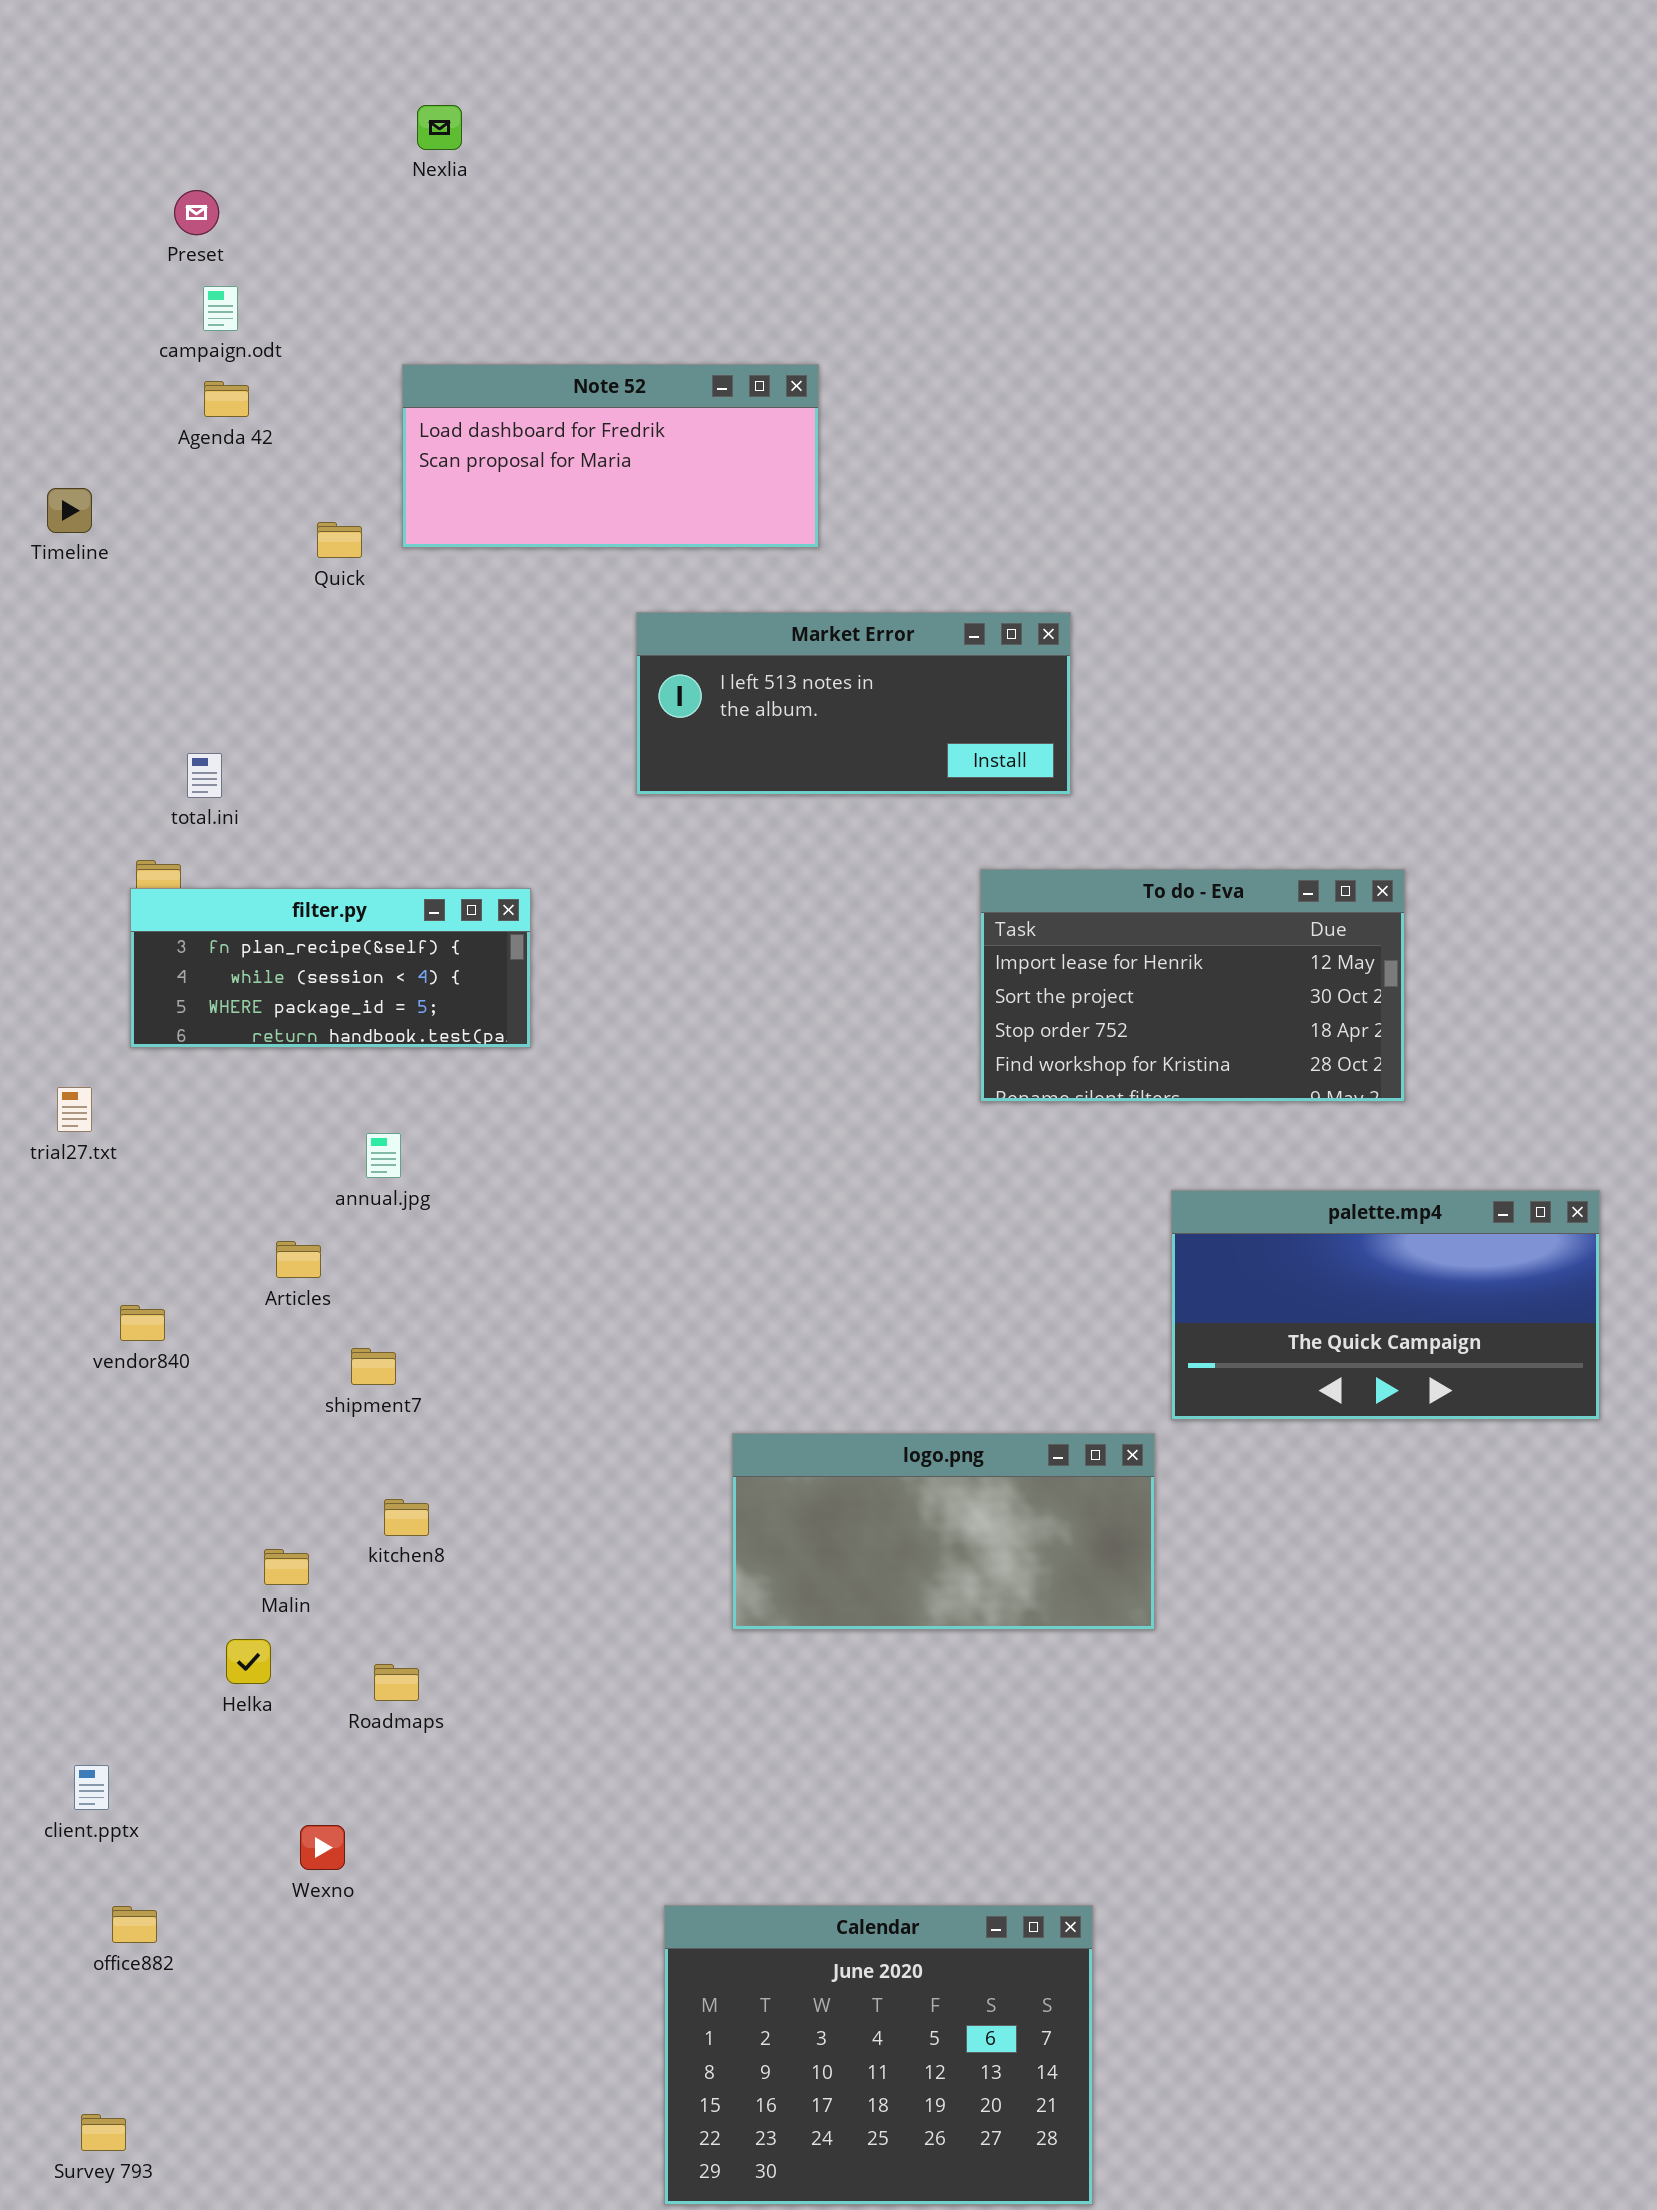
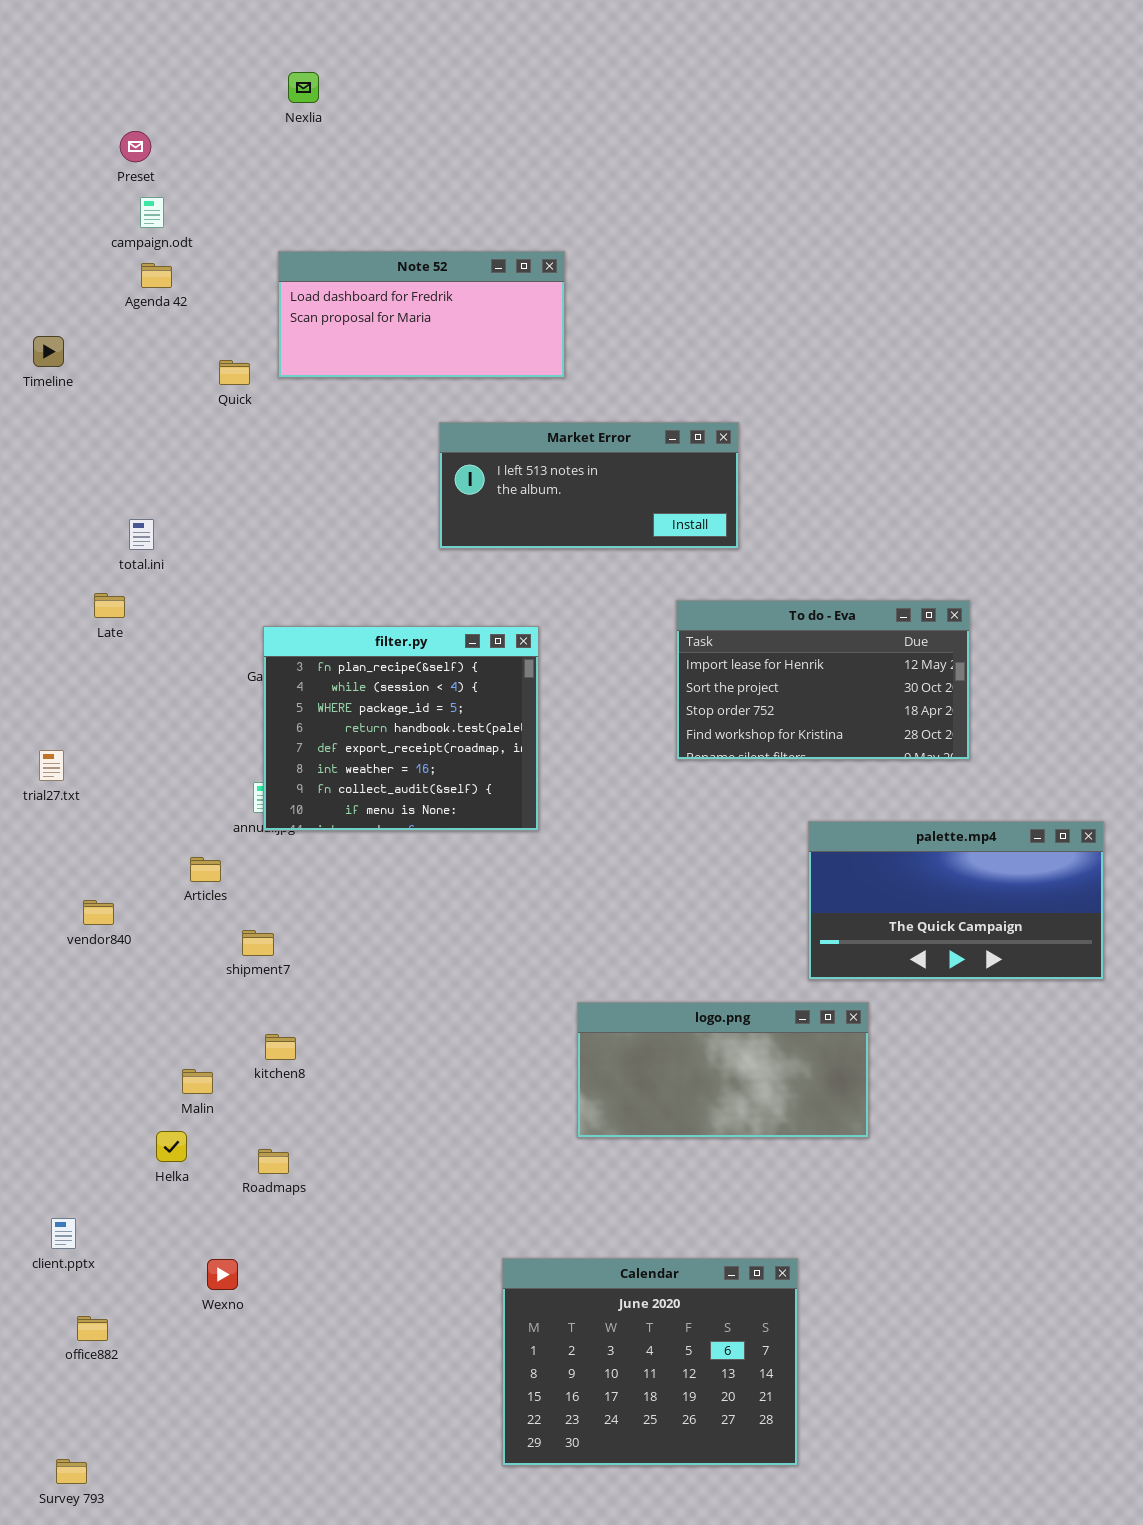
filter.py: [130,888,531,1048] -> [263,626,539,831], moved, resized
logo.png: [732,1433,1155,1630] -> [577,1002,869,1138], moved
Calendar: [664,1905,1093,2205] -> [502,1258,798,1466], moved

